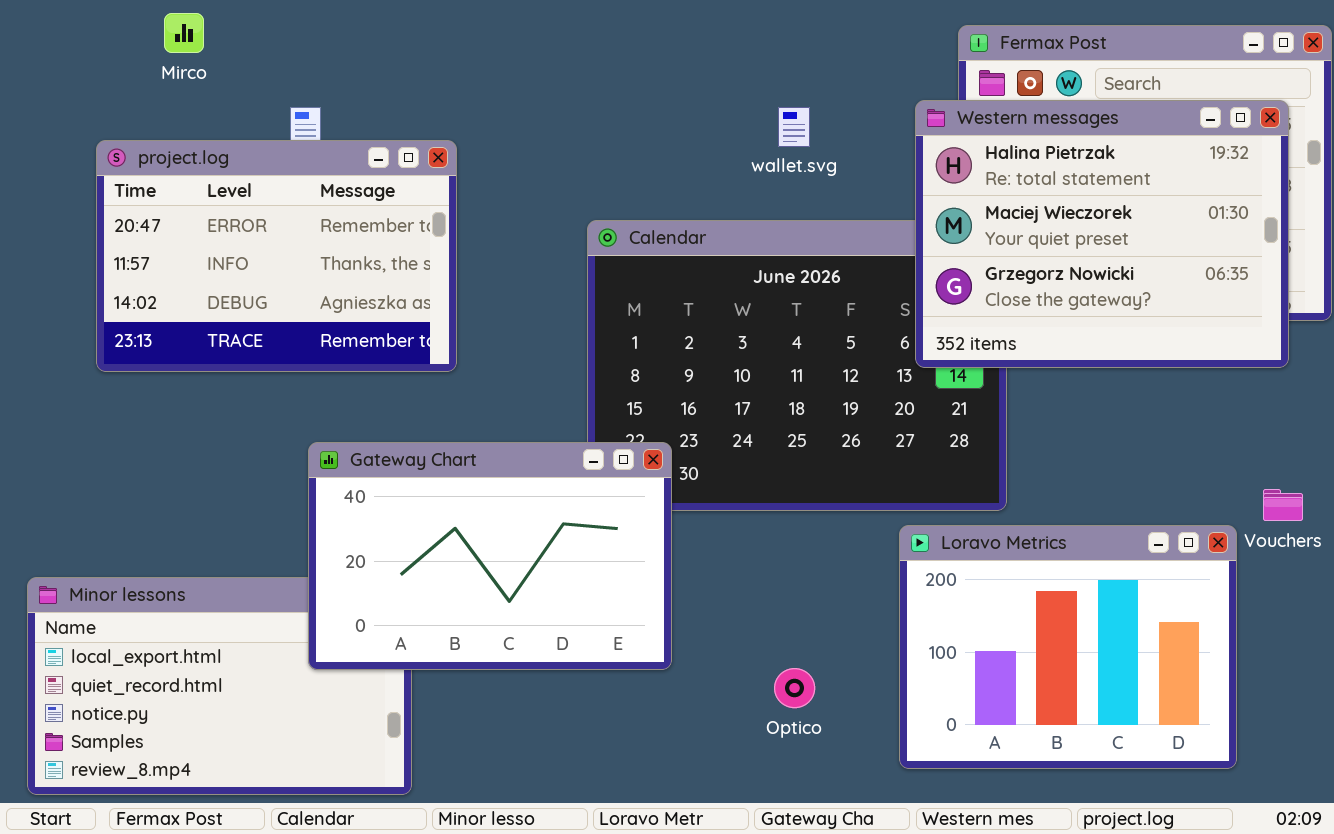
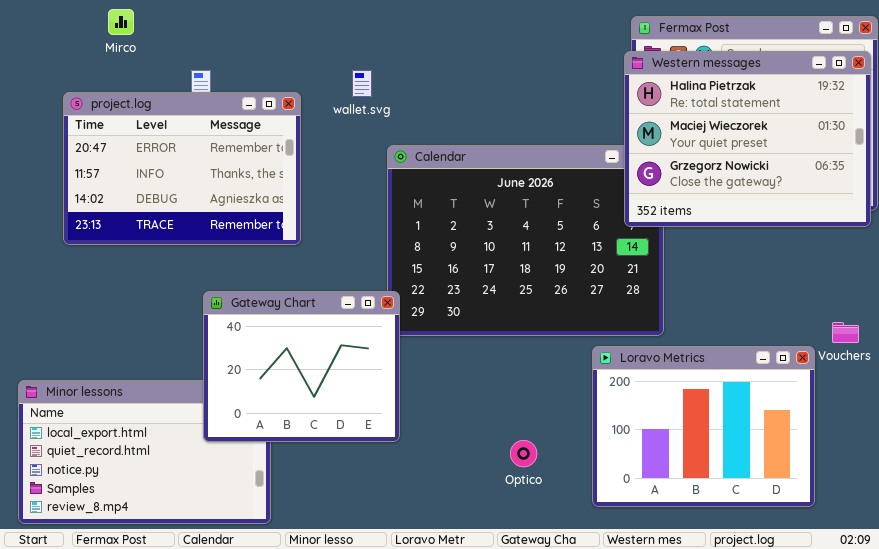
Western messages: [915,100,1289,368] -> [624,51,871,227], moved
wallet.svg: [778,107,810,147] -> [352,70,372,97], moved
Gateway Chart: [308,442,672,670] -> [203,291,400,442], resized

